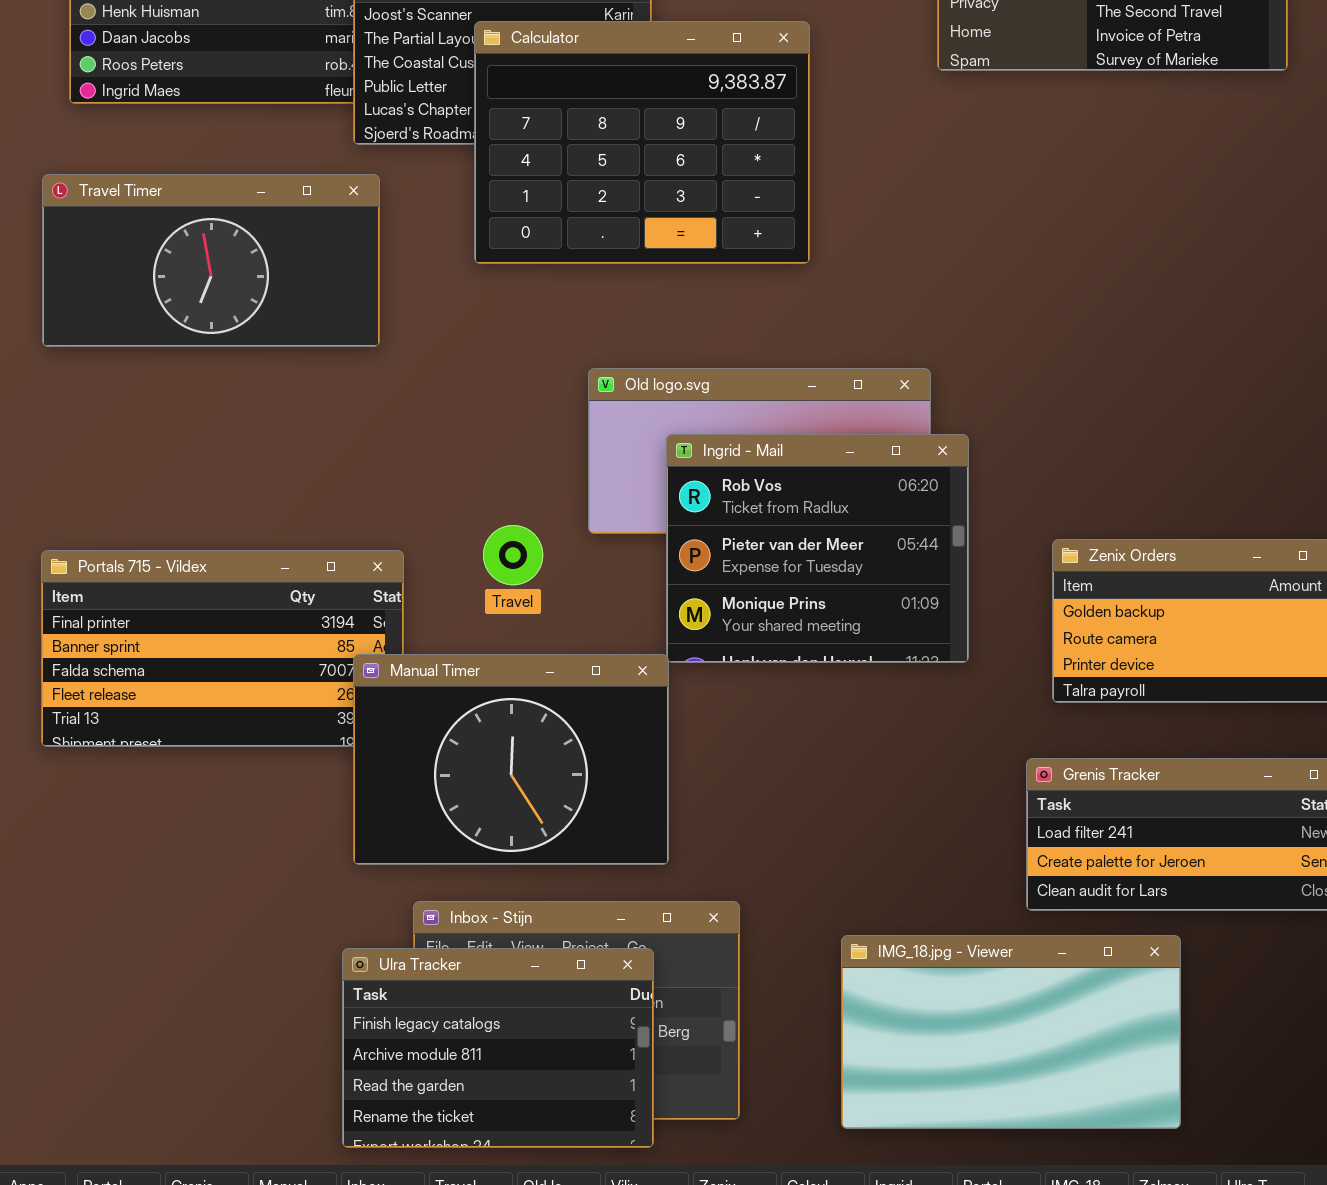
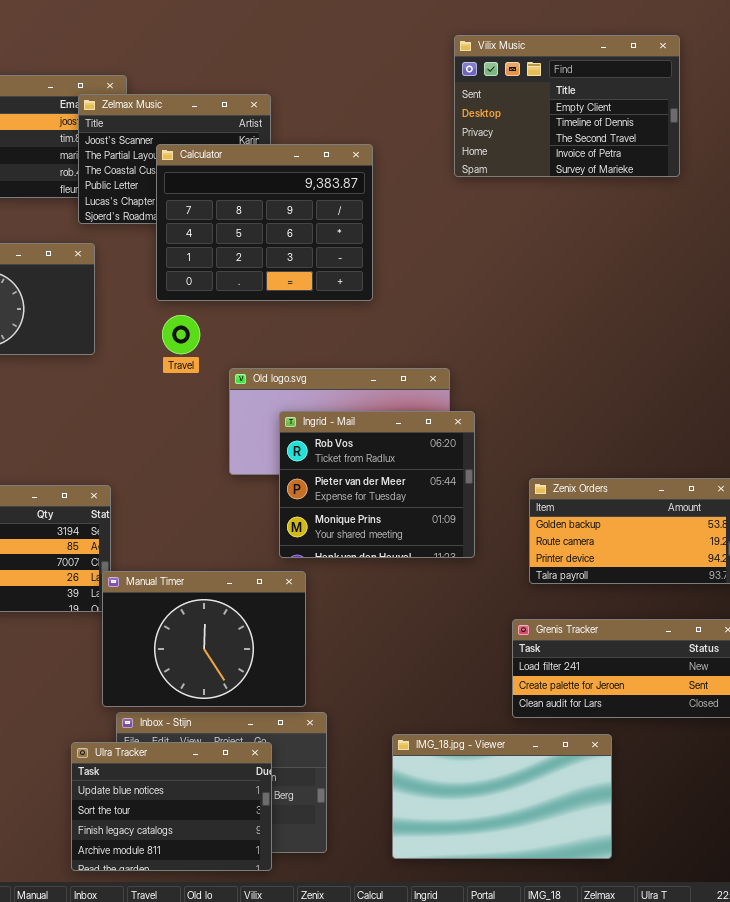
Travel: [483,525,543,585] -> [162,315,200,354], moved
Manual Timer: [353,654,669,865] -> [102,571,306,707], moved
Ulra Tracker: [342,948,654,1148] -> [71,742,272,871], scrolled up 2 rows

